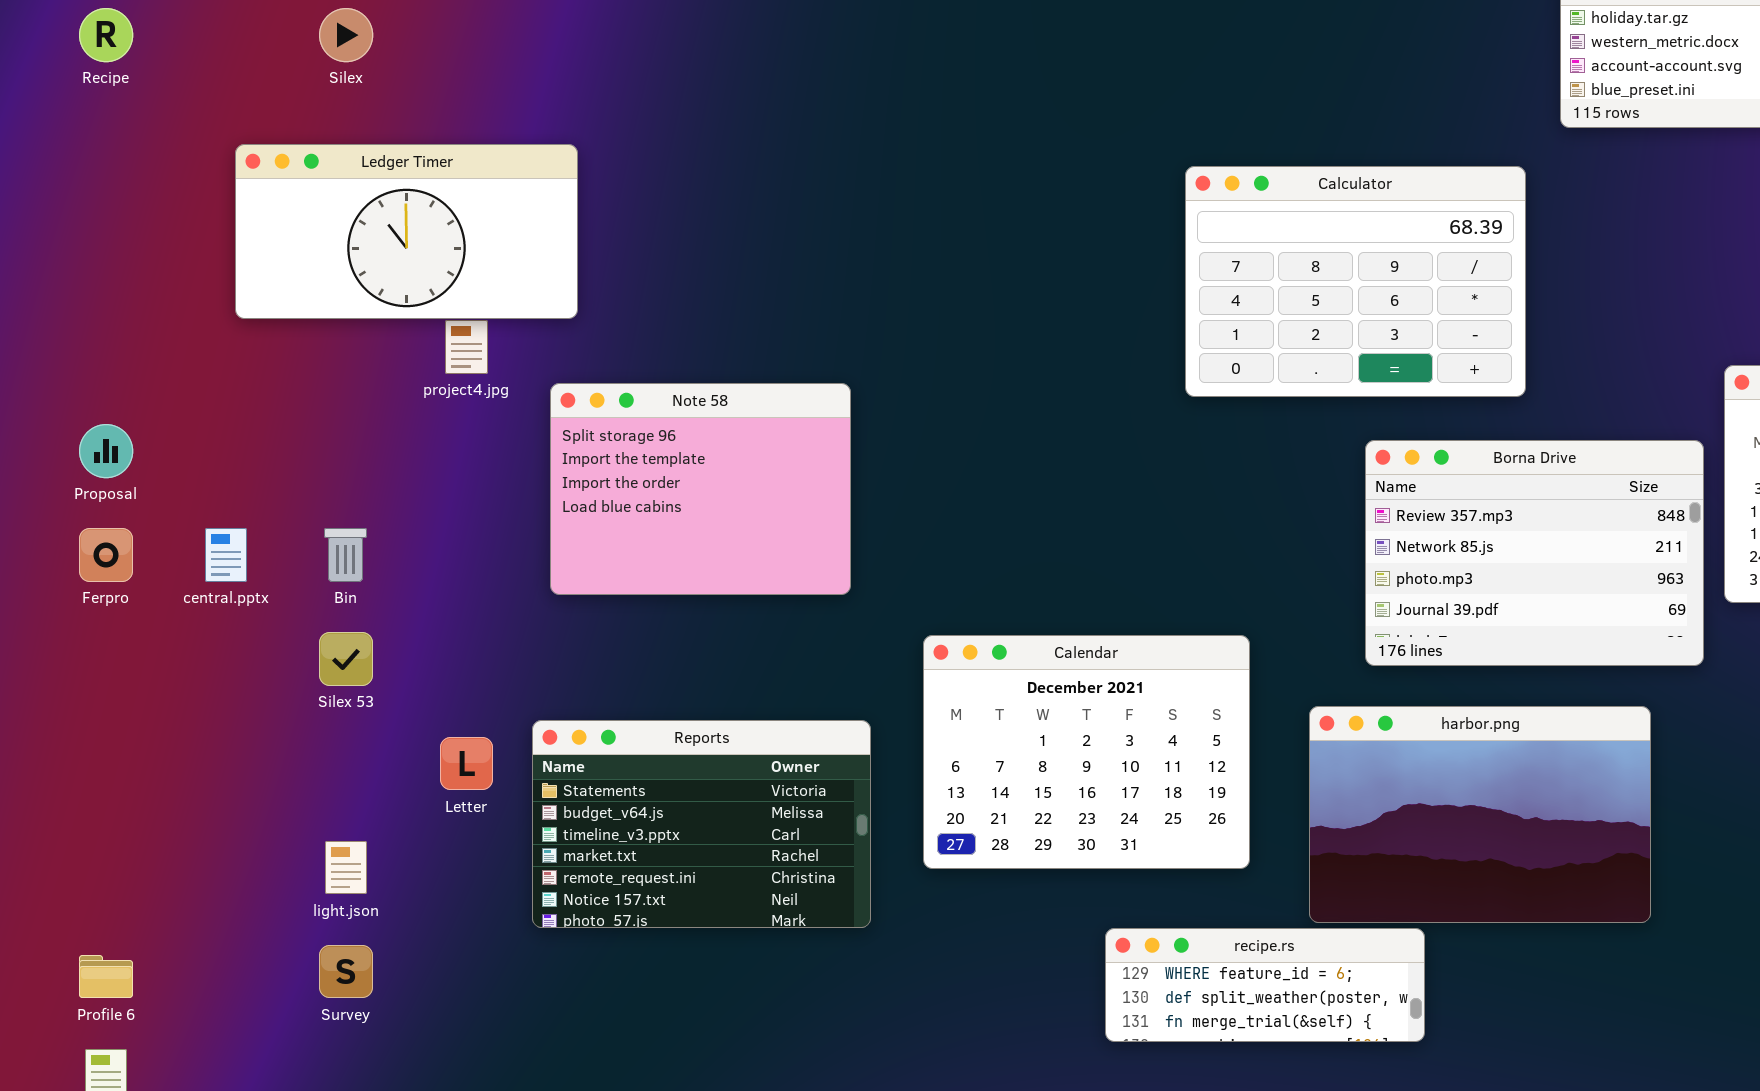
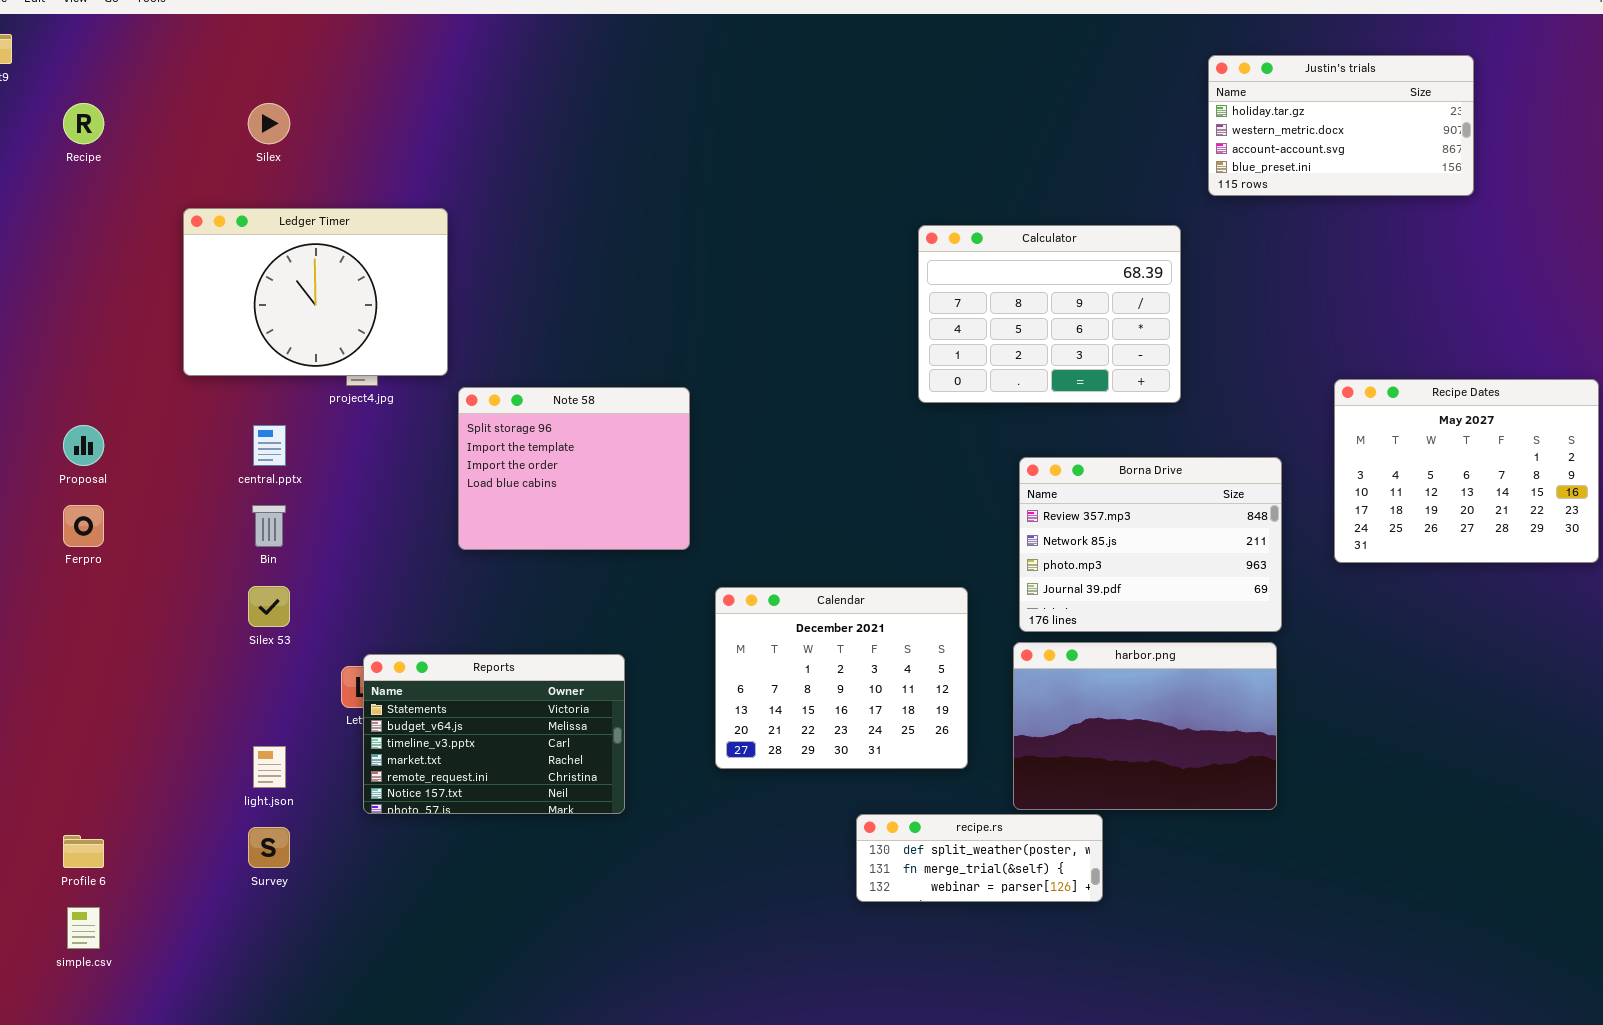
Ledger Timer: [235,144,578,319] -> [183,208,448,376], resized
Note 58: [550,383,851,595] -> [458,387,690,550], moved
Borna Drive: [1365,440,1704,666] -> [1019,457,1282,632], moved
central.pptx: [205,528,247,582] -> [253,425,286,466], moved
Reports: [532,720,871,928] -> [363,654,625,814], moved
recipe.rs: [1105,928,1425,1042] -> [856,814,1103,902], scrolled down 1 row

